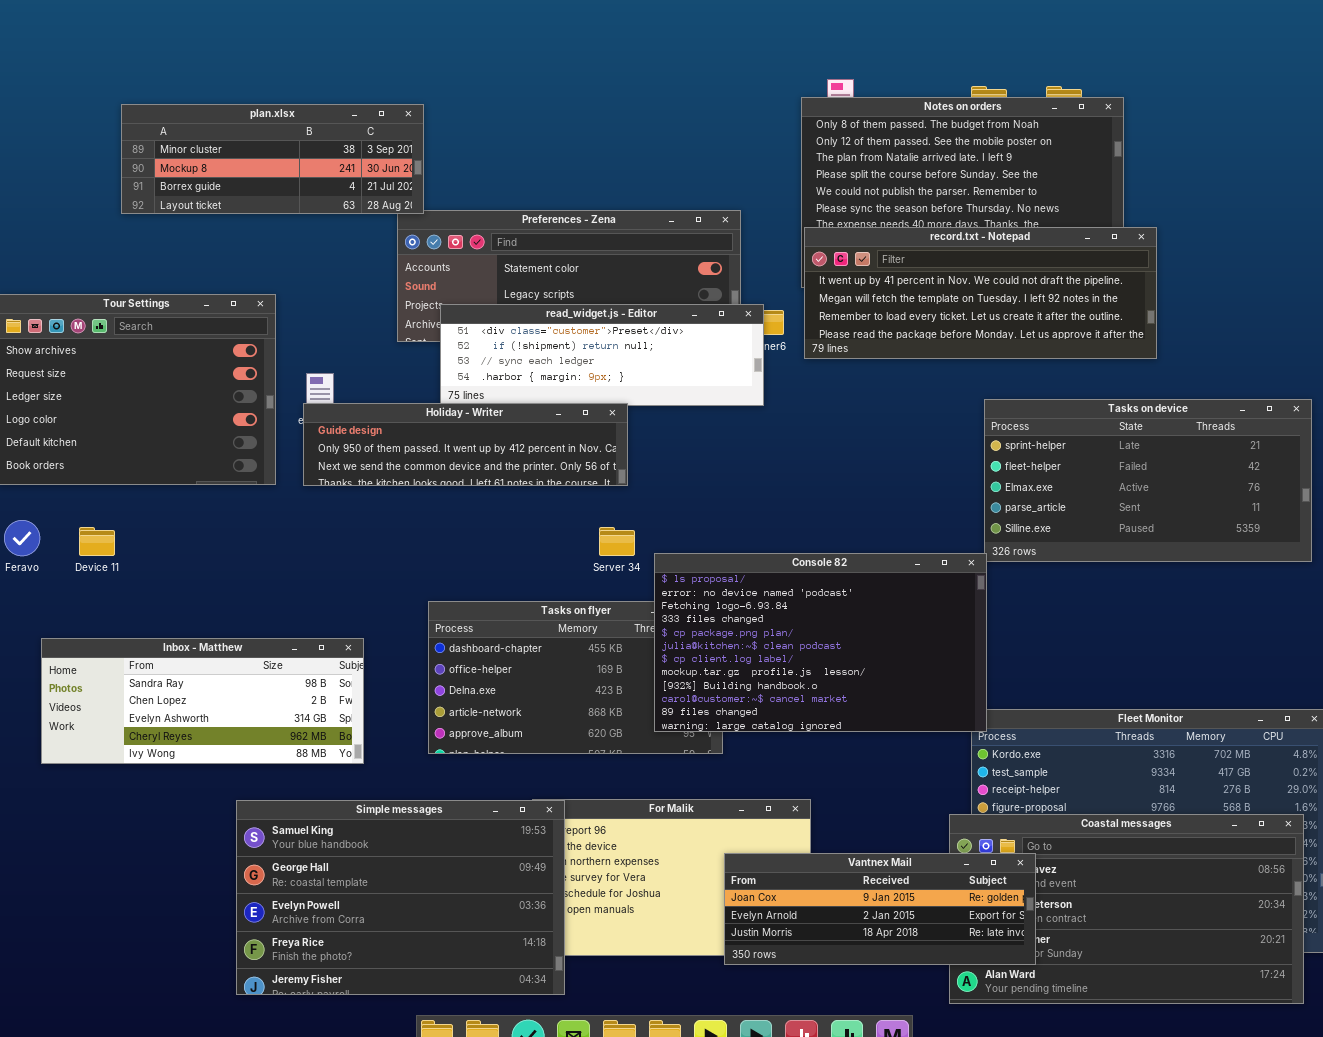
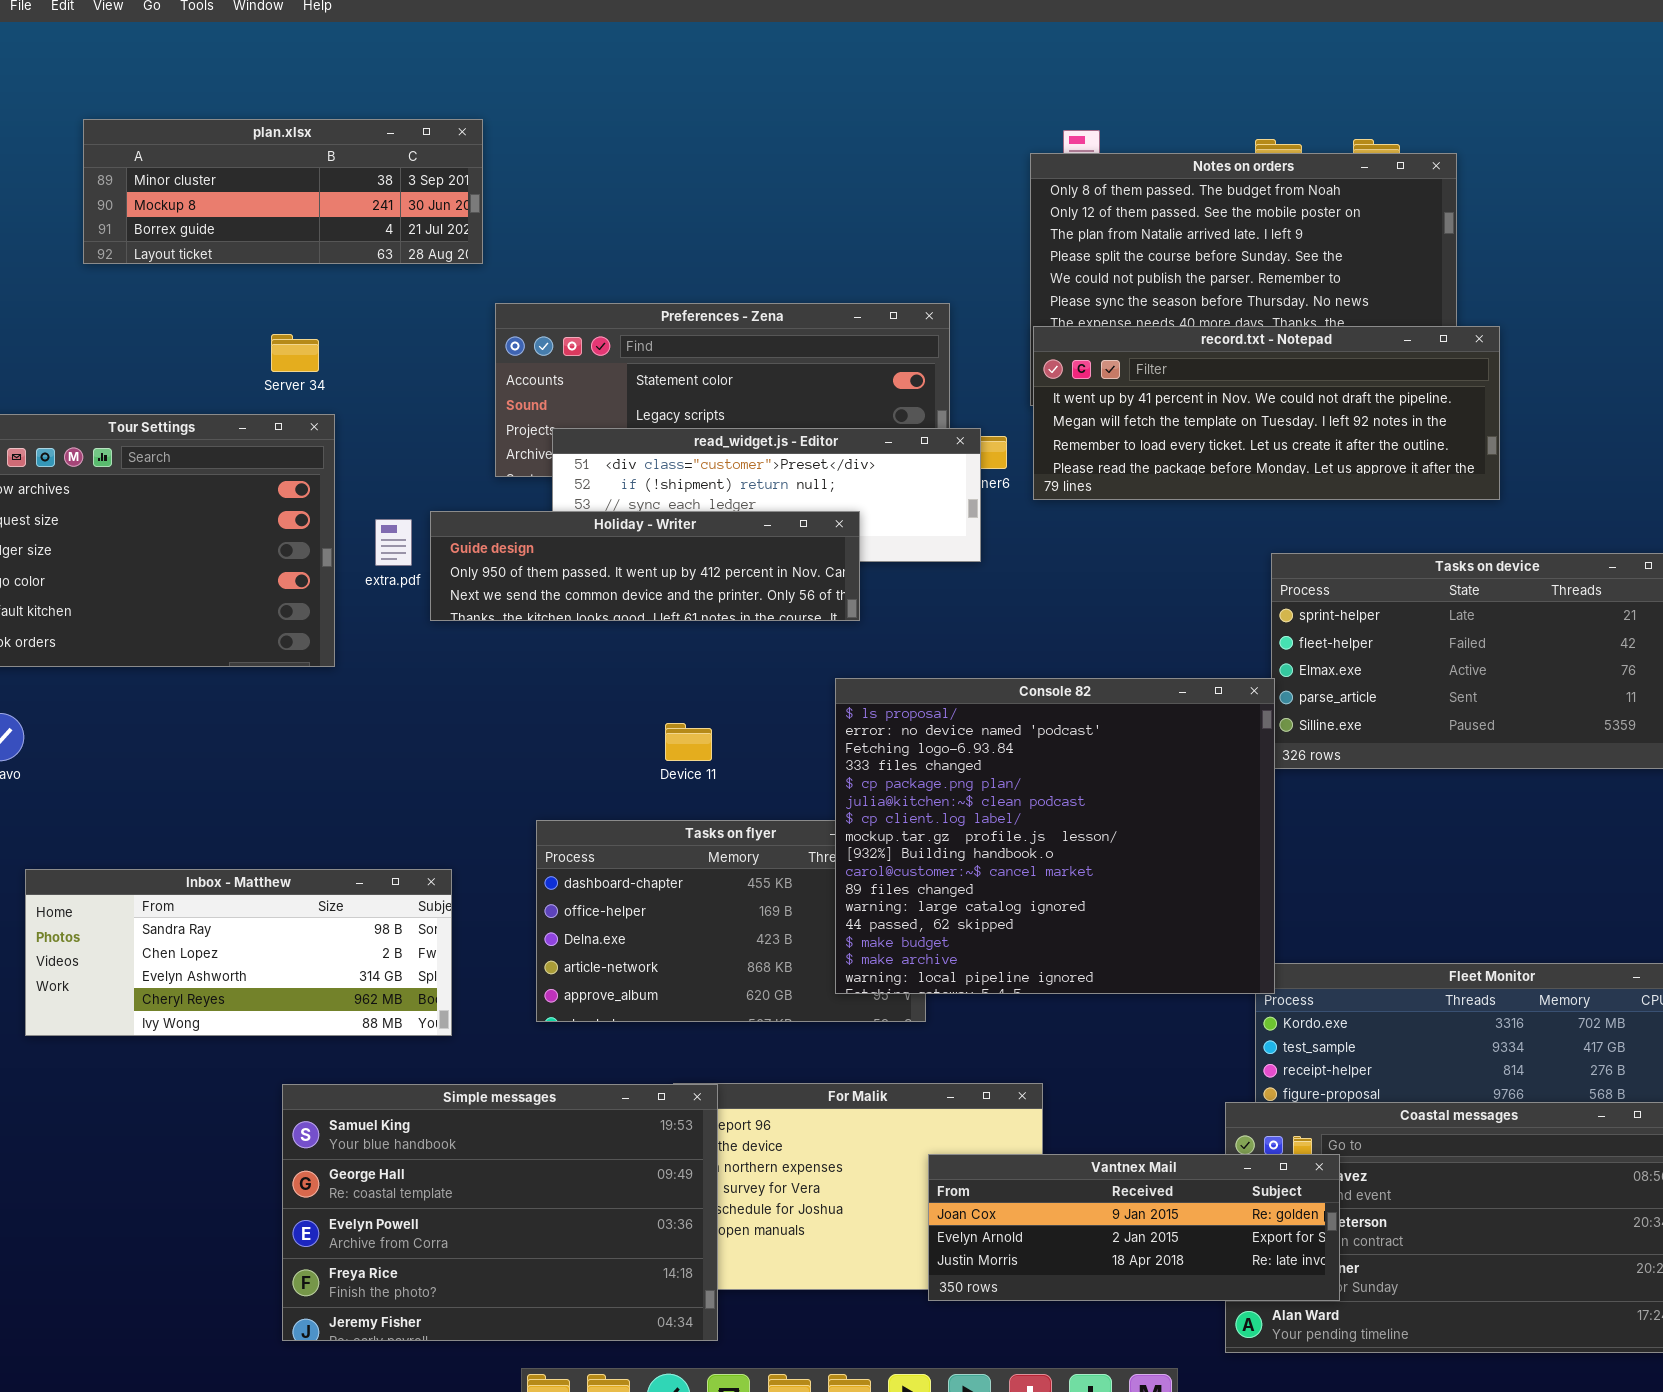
plan.xlsx: [121,104,424,214] -> [83,119,483,264], moved
Holiday - Writer: [303,403,628,486] -> [430,511,860,621], moved
Device 11: [79,527,115,556] -> [665,723,712,761], moved
Server 34: [599,527,635,556] -> [271,334,319,372], moved
Console 82: [654,553,987,732] -> [835,678,1275,994], resized

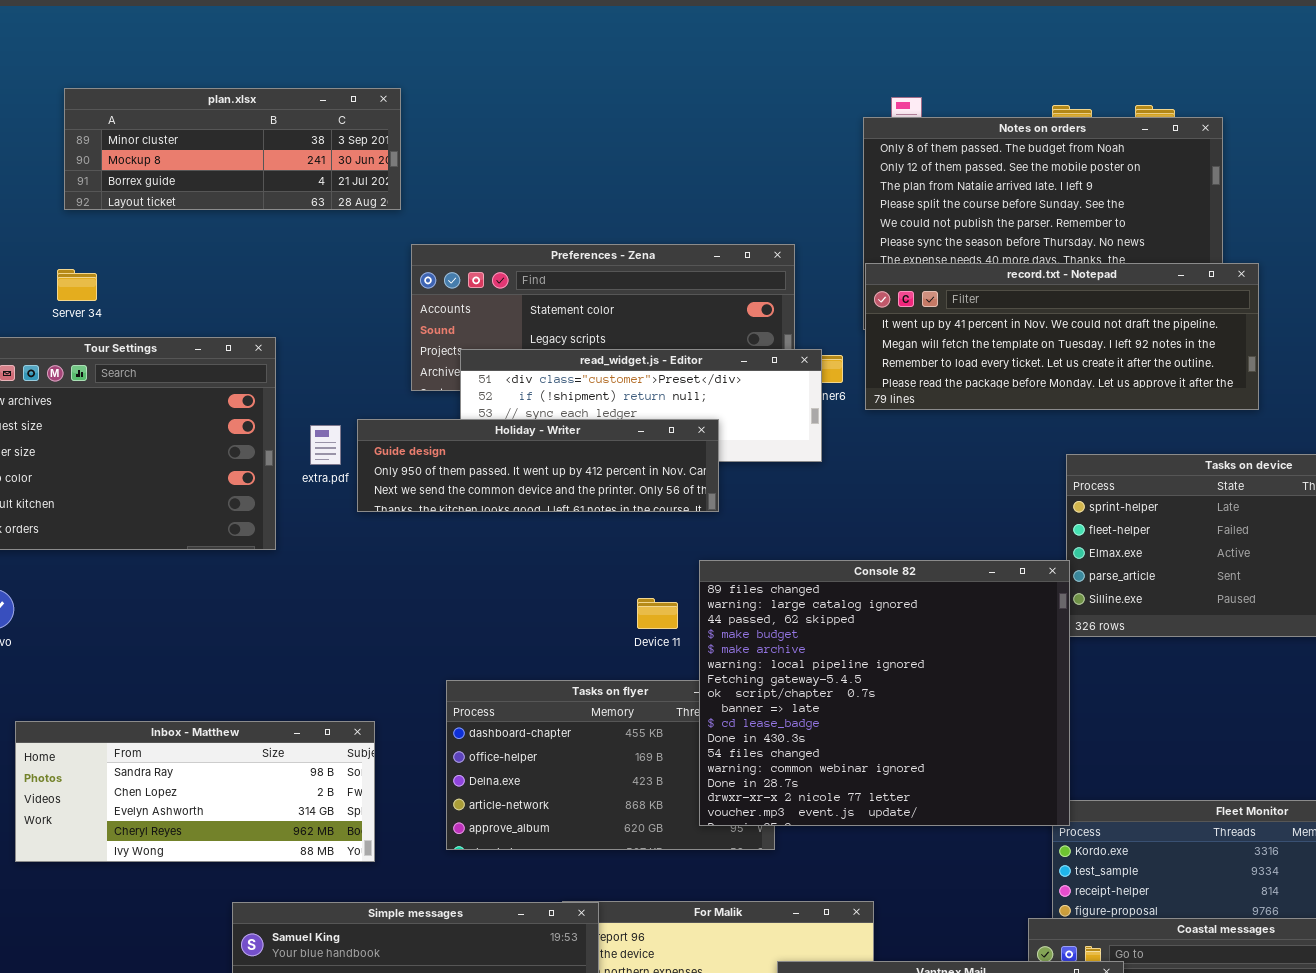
Server 34: [271,334,319,372] -> [57,269,97,301], moved
Console 82: [835,678,1275,994] -> [699,560,1070,826], scrolled down 10 rows
Device 11: [665,723,712,761] -> [637,598,678,629], moved

